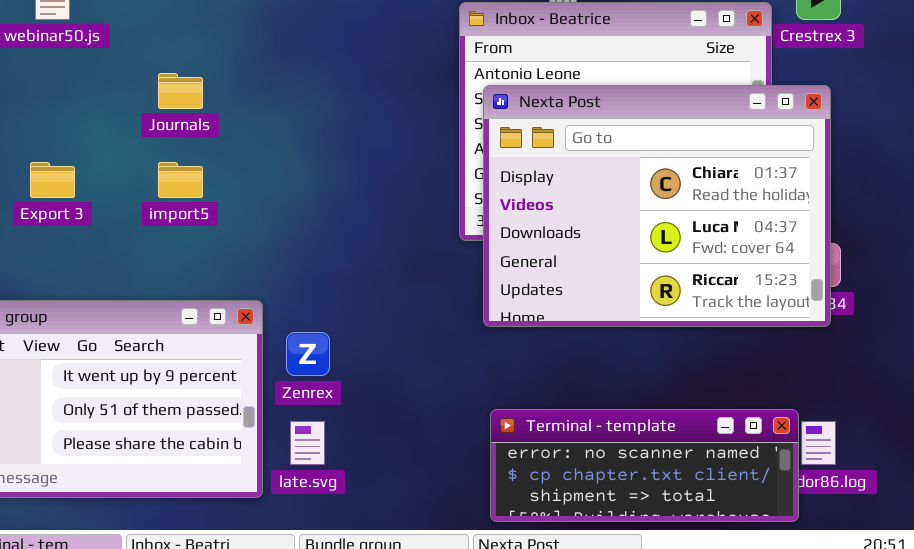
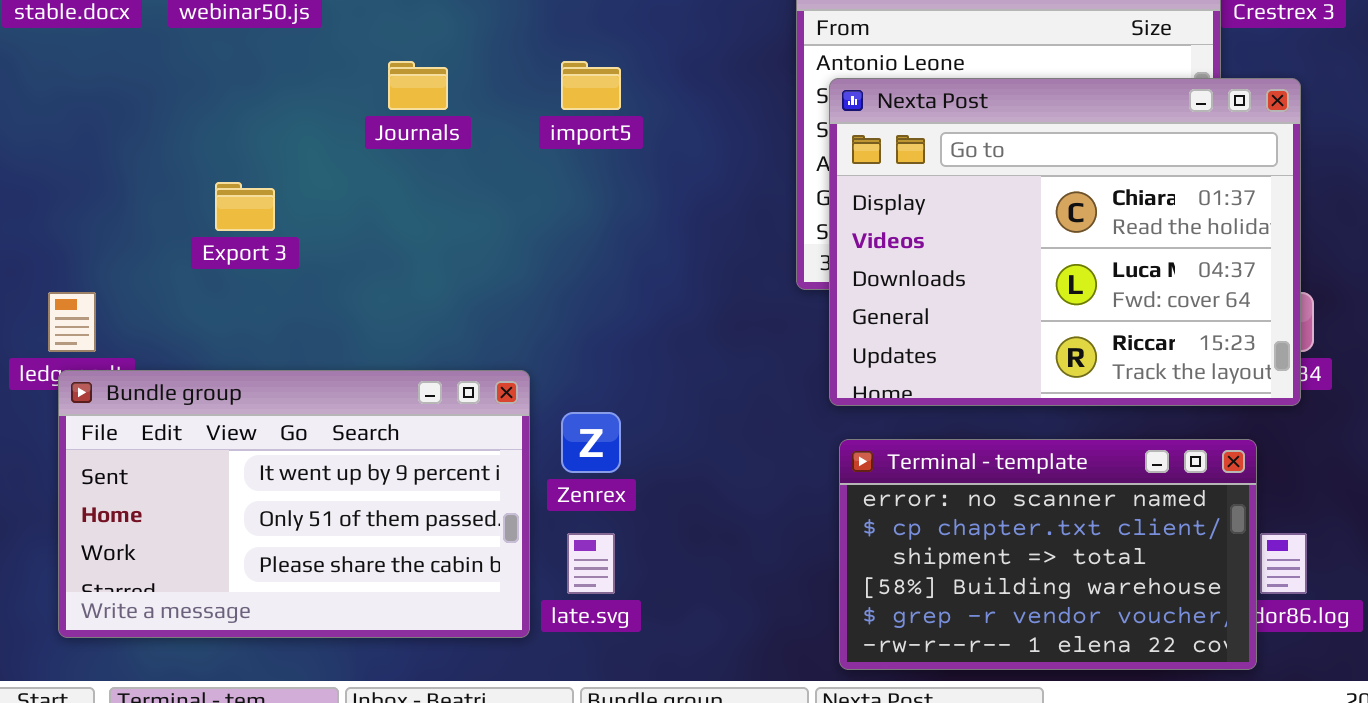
import5: [158,162,203,198] -> [561,61,621,110], moved
Terminal - template: [490,409,799,522] -> [839,439,1257,670], resized

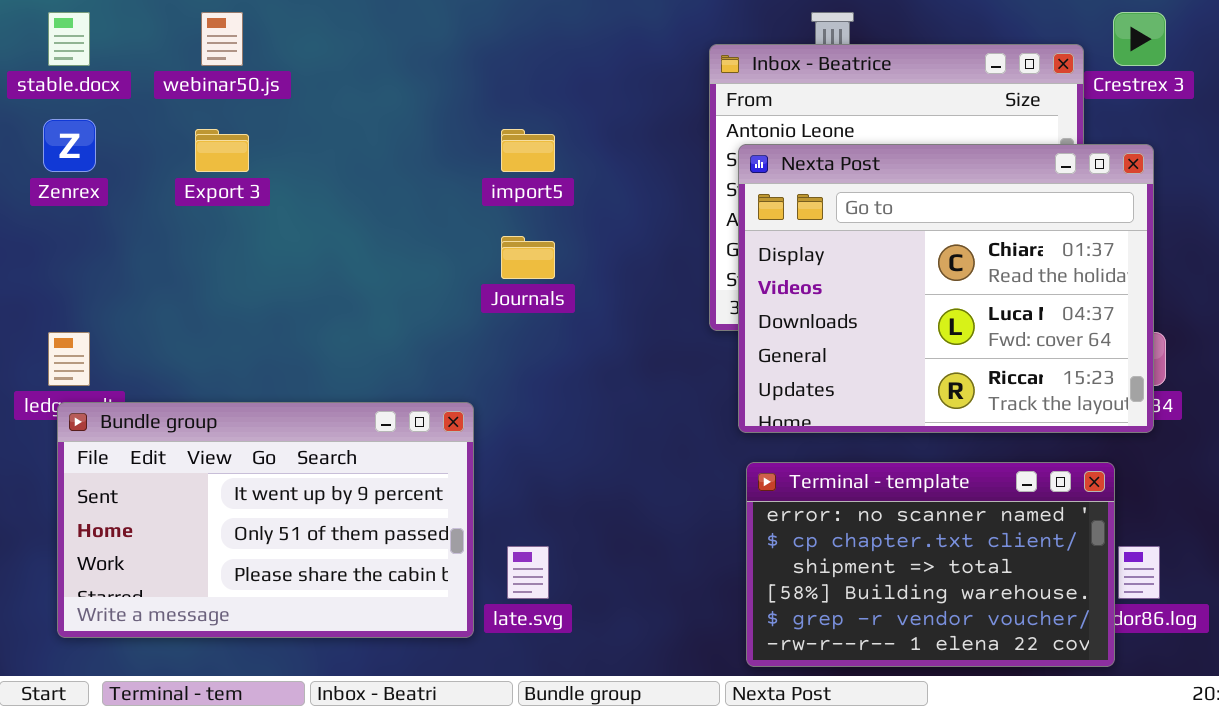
Journals: [388,61,448,110] -> [501,236,555,279], moved
Export 3: [215,182,275,231] -> [195,129,249,172], moved
Zenrex: [561,412,621,473] -> [43,119,96,172], moved

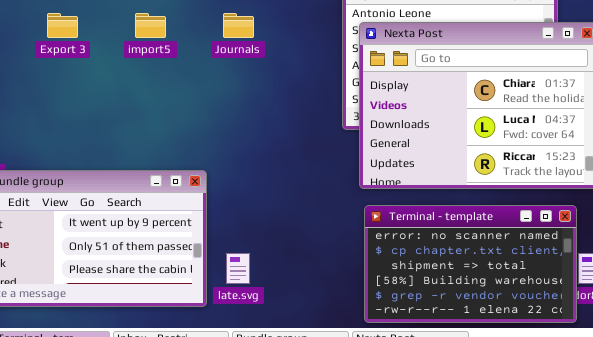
import5: [501,129,555,172] -> [135,13,166,38], moved
Journals: [501,236,555,279] -> [223,13,254,38], moved

